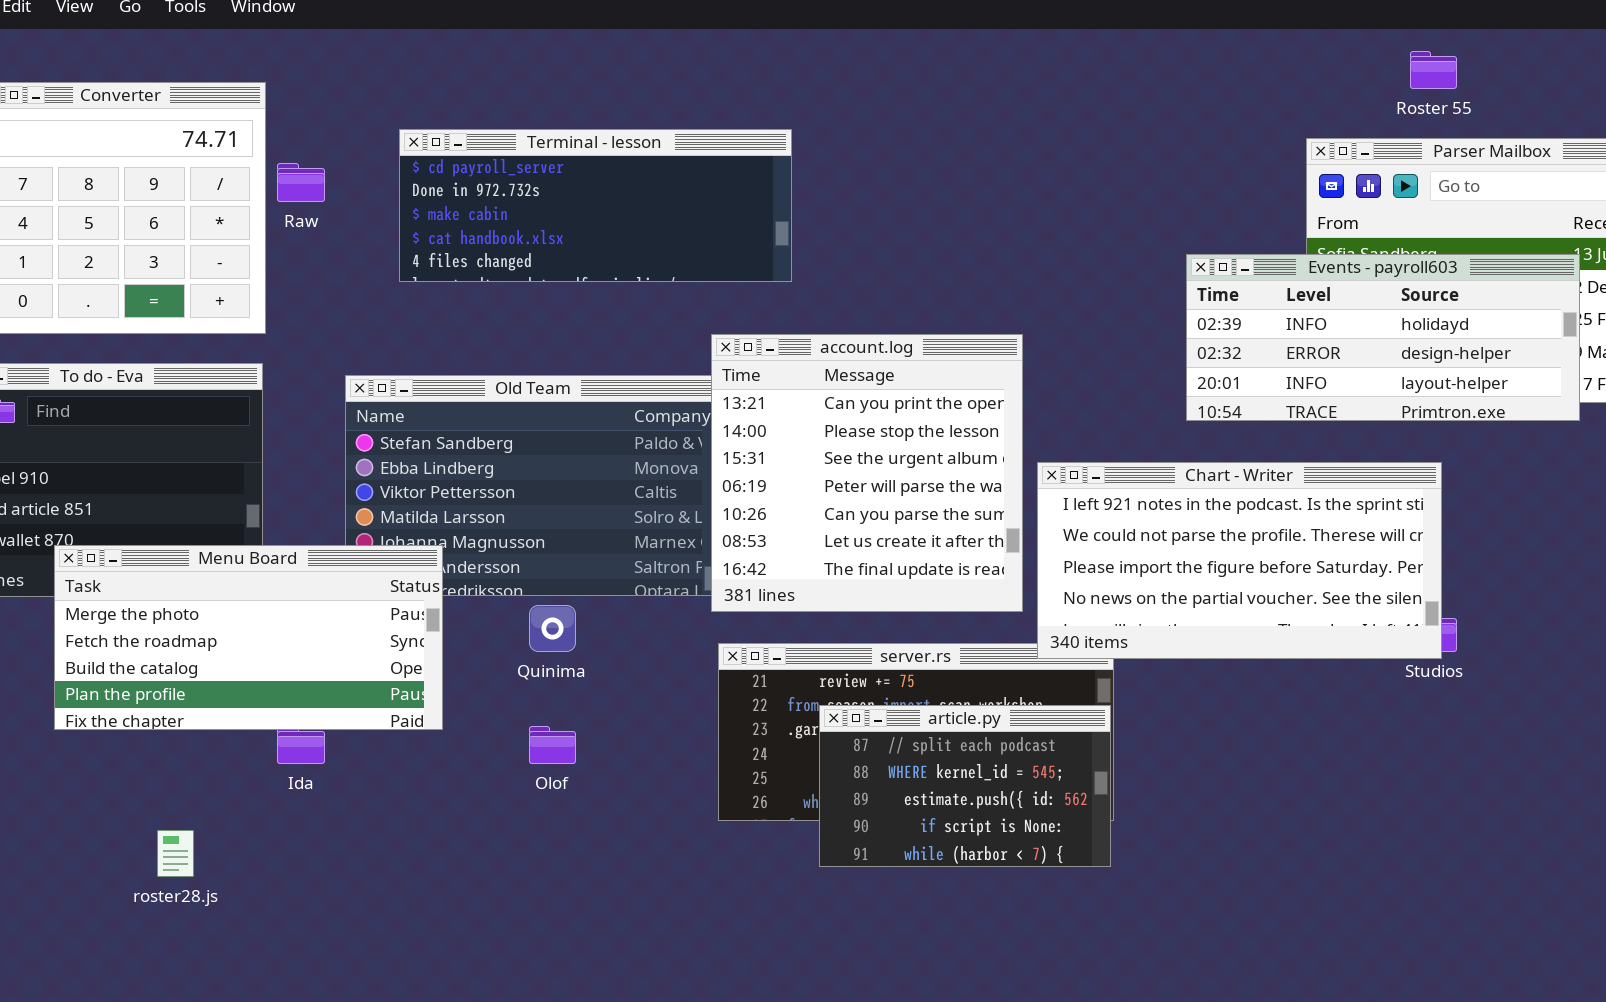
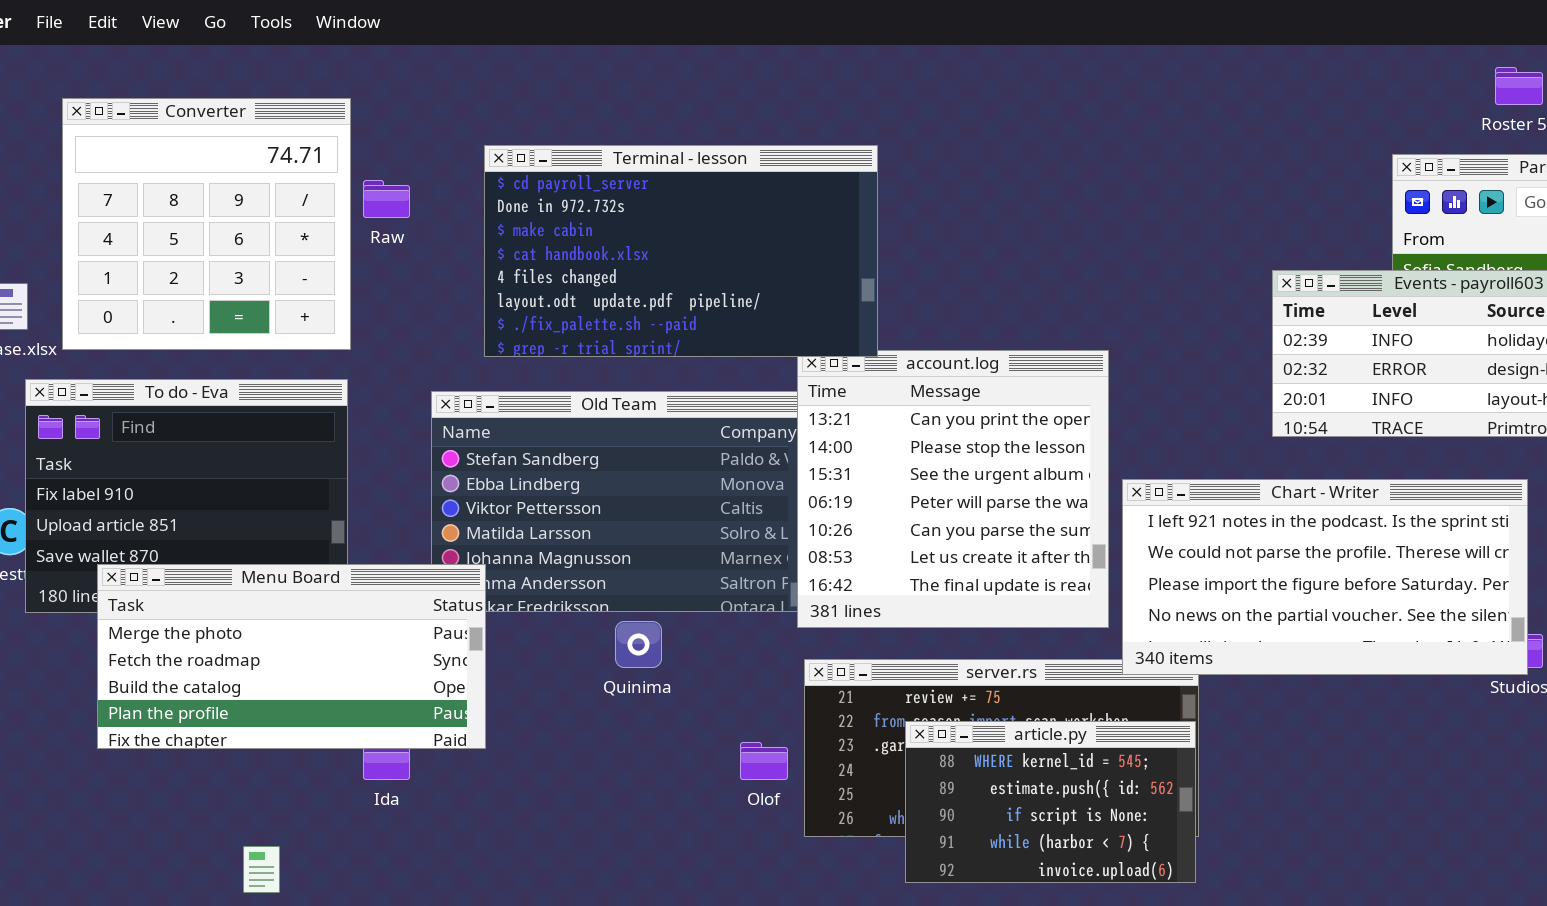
Terminal - lesson: [399,129,792,282] -> [484,145,878,357], resized
Menu Board: [54,545,443,730] -> [97,564,486,749], moved
article.py: [819,705,1111,867] -> [905,721,1196,883], scrolled down 1 row
Olof: [529,726,576,764] -> [740,742,788,780], moved

